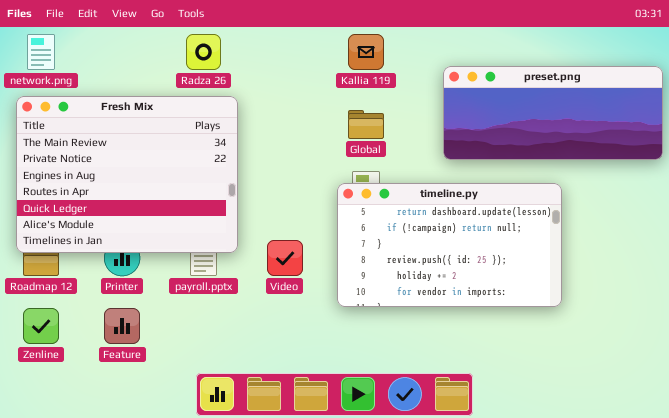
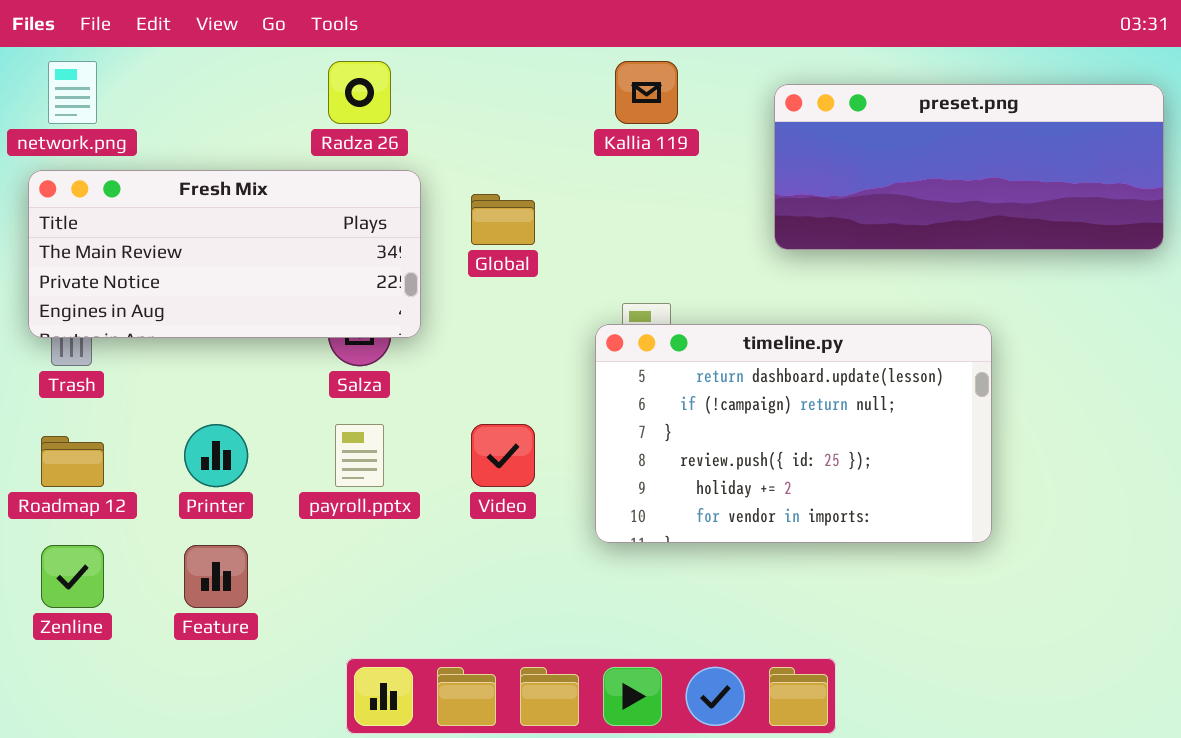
preset.png: [443,66,663,160] -> [774,84,1164,250], moved
Fresh Mix: [16,96,238,253] -> [28,170,421,338], resized
Global: [348,110,384,139] -> [471,194,535,245], moved

